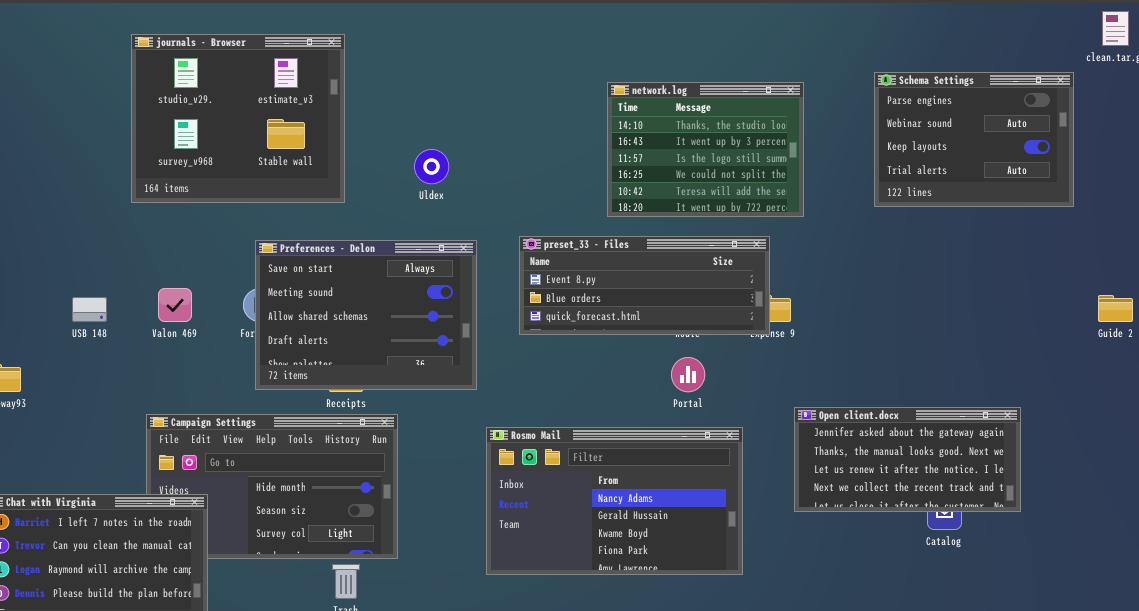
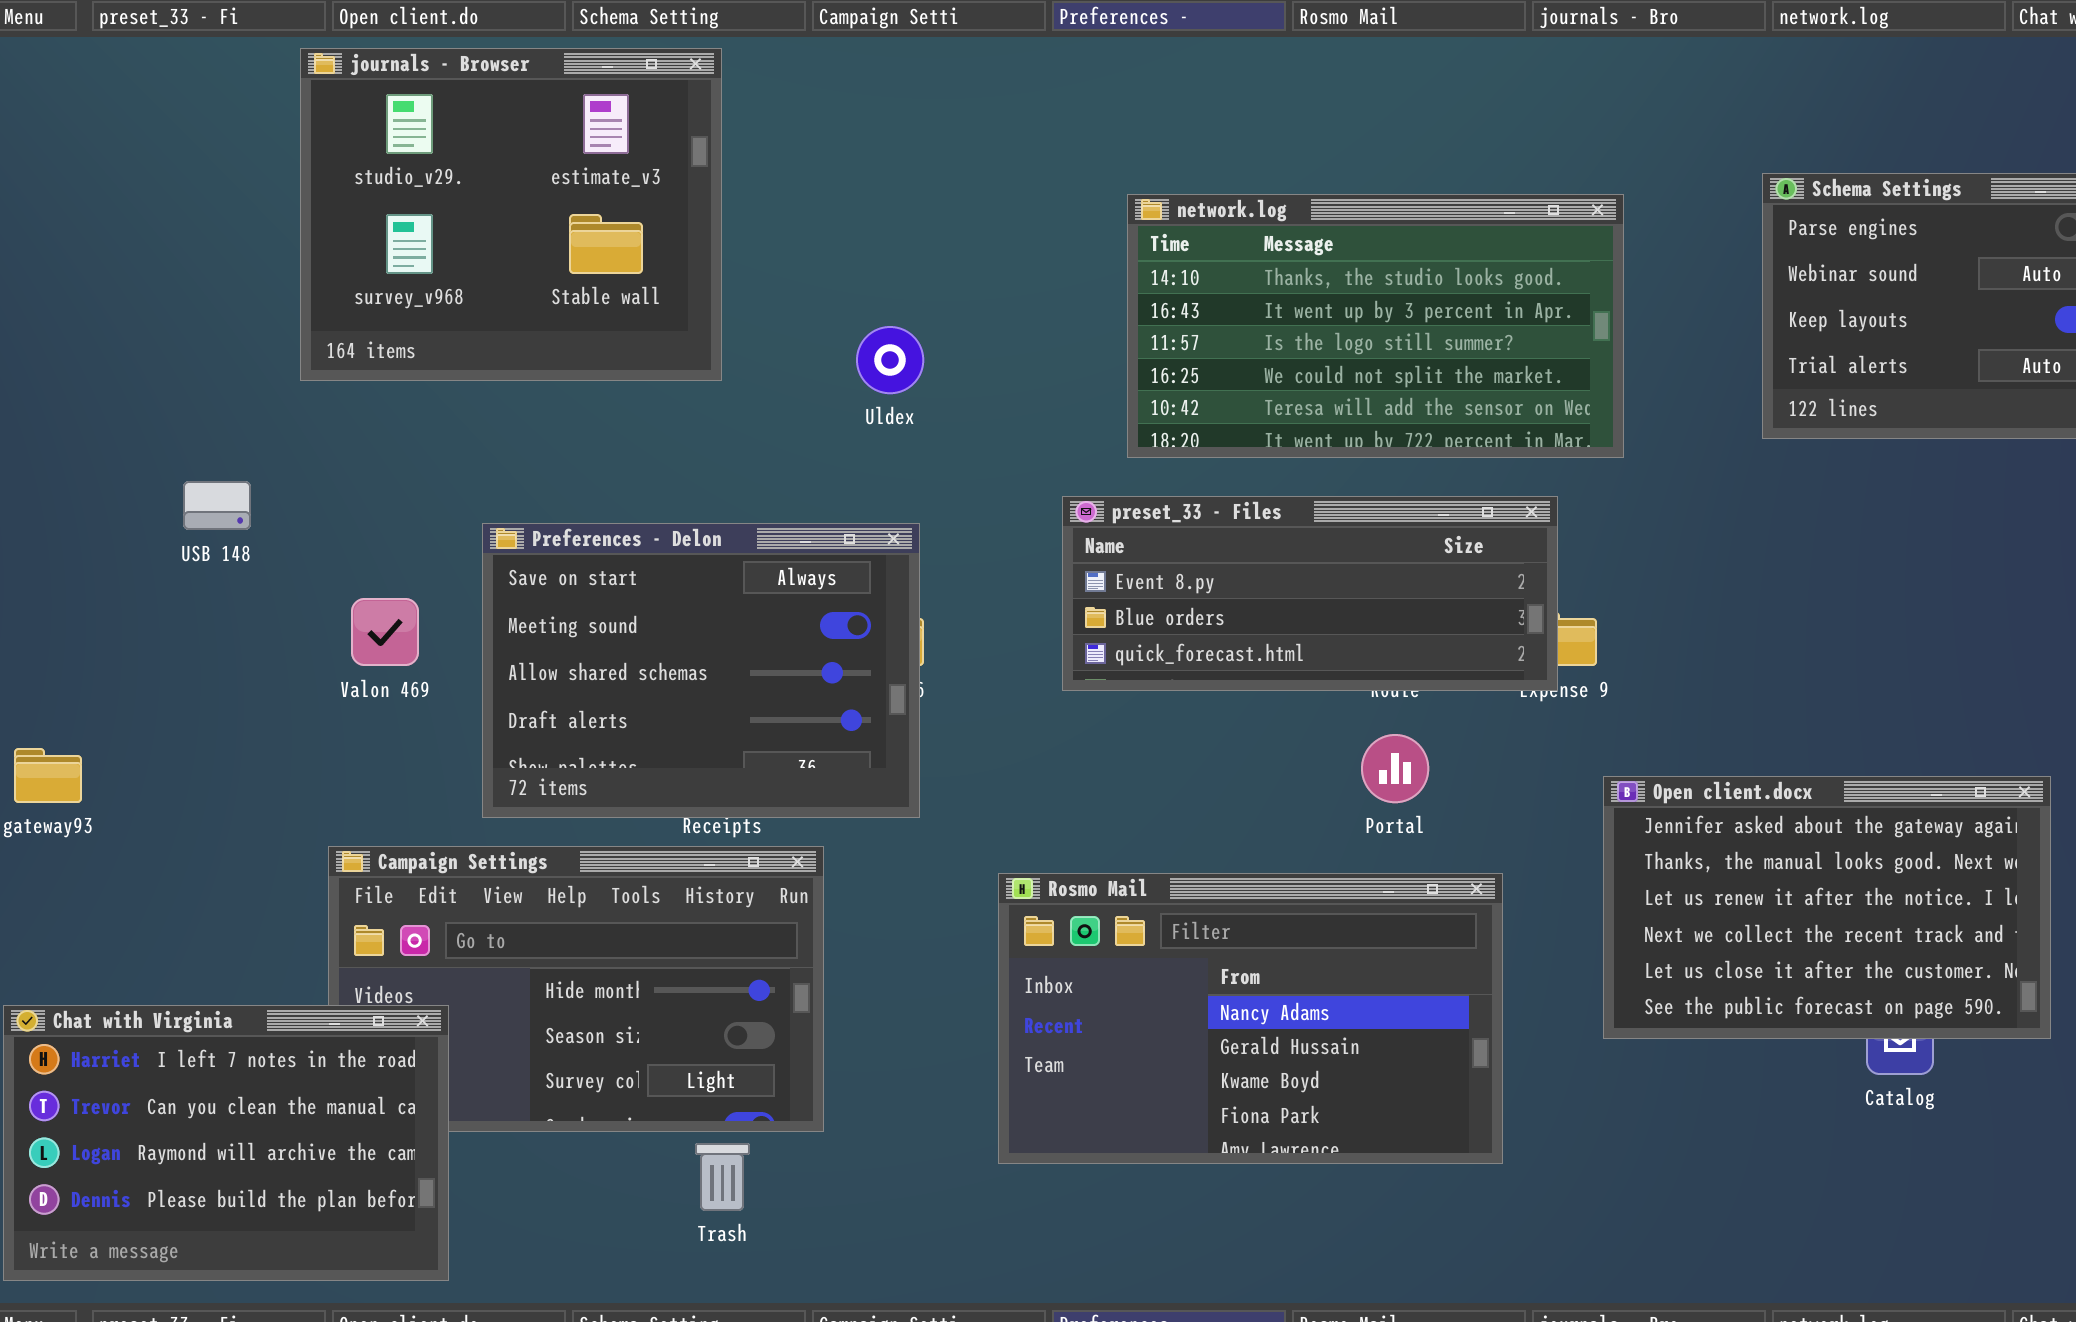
journals - Browser: [131,34,345,203] -> [300,48,722,381], moved
network.log: [607,82,804,217] -> [1127,194,1624,458], resized
Preferences - Delon: [255,240,477,390] -> [482,523,920,818], moved
USB 148: [72,297,107,322] -> [183,481,251,530], moved
Open client.docx: [794,407,1021,512] -> [1603,776,2051,1039], resized

